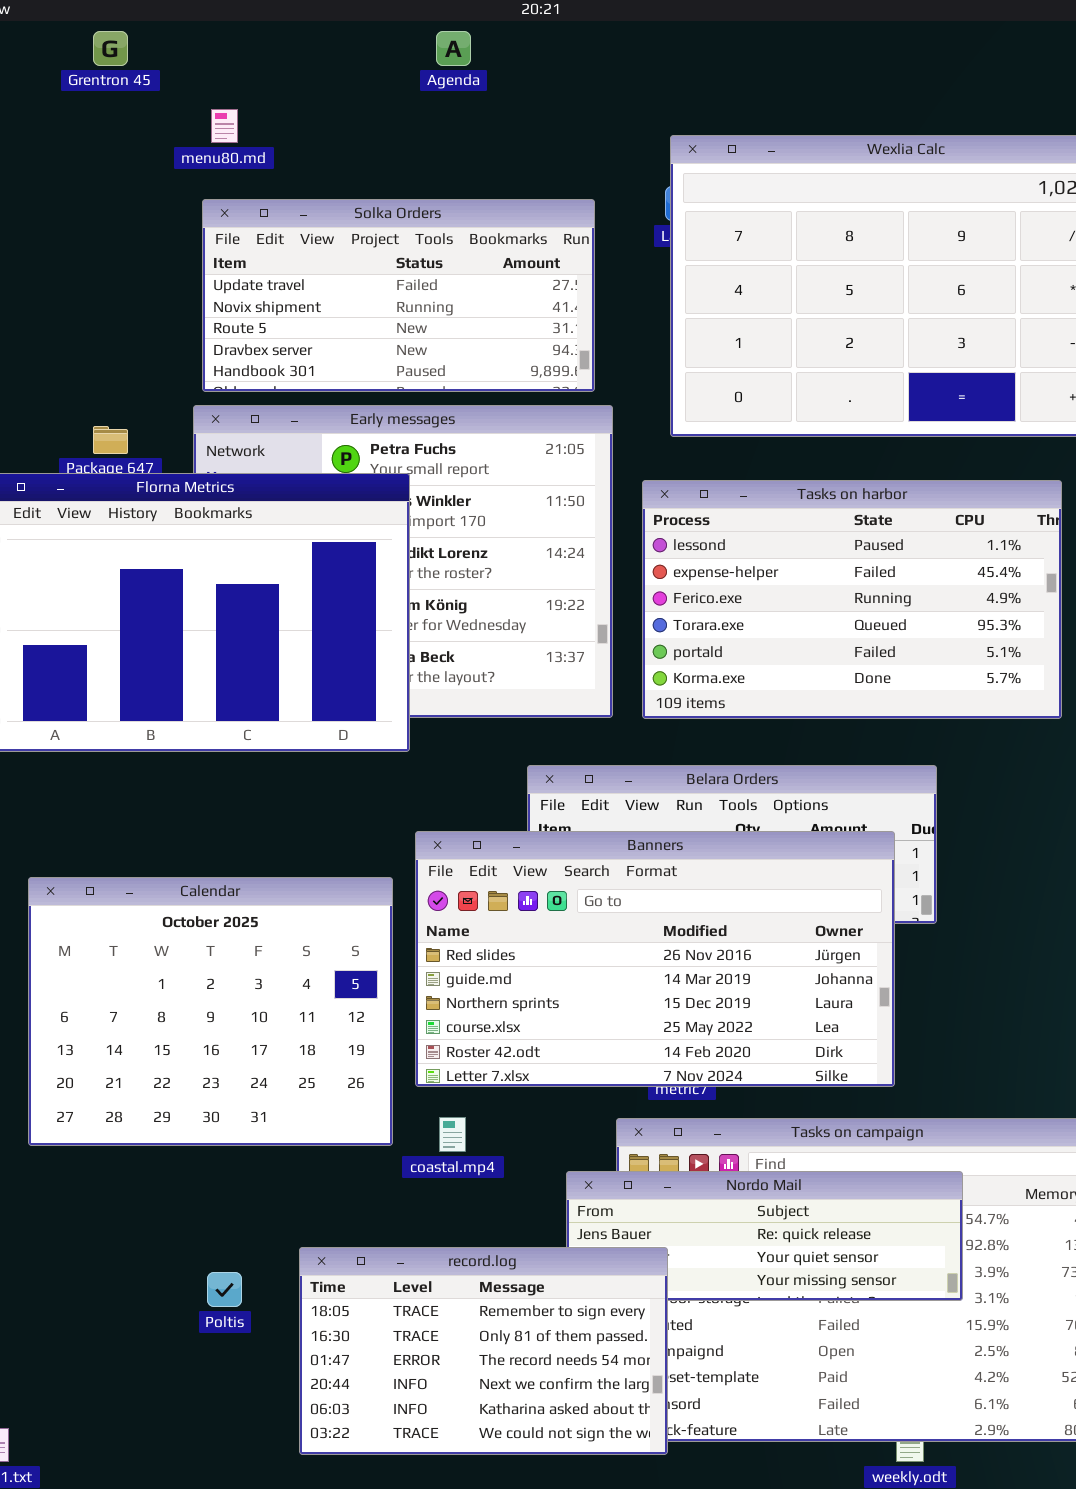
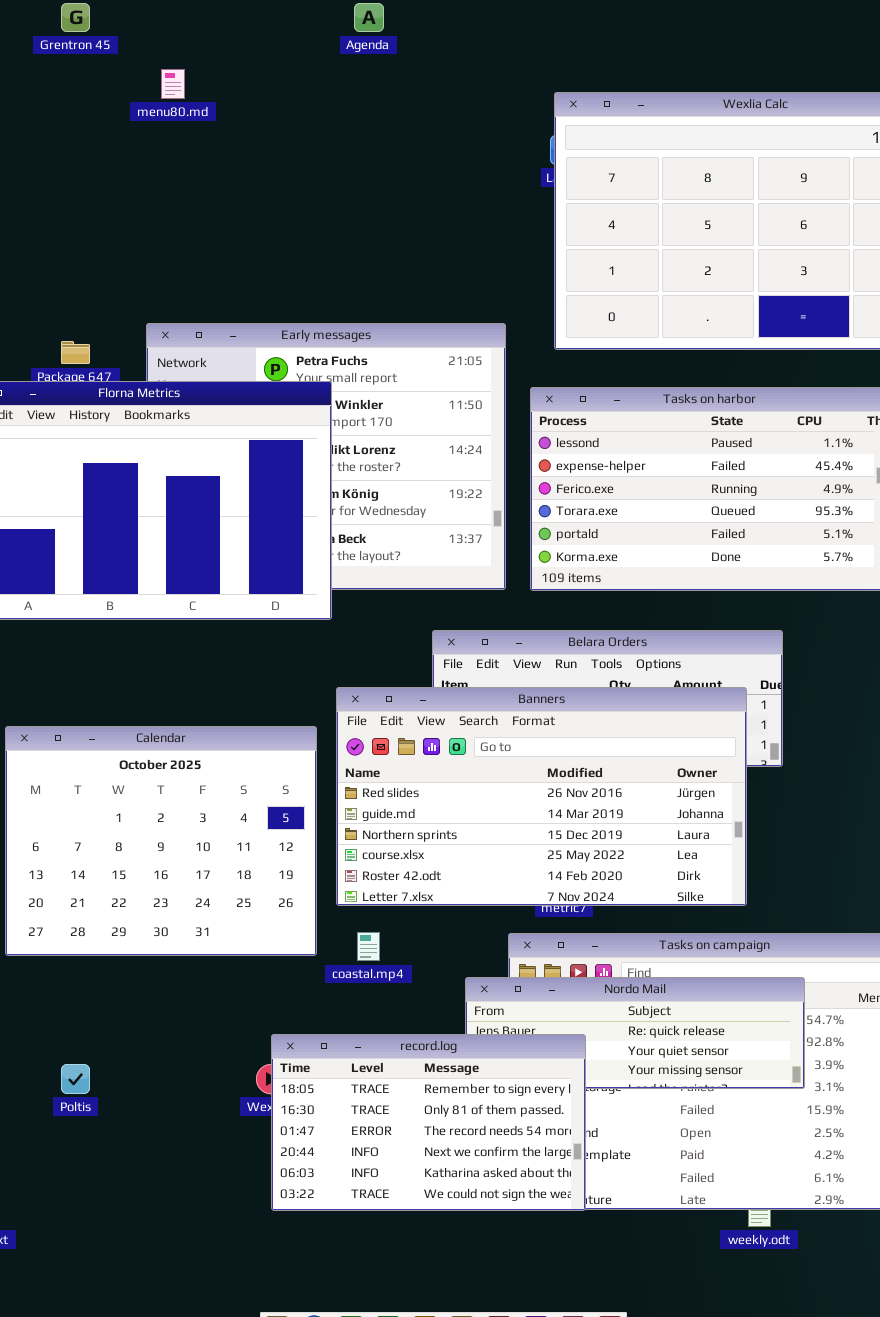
Solka Orders: [202,199,595,392] -> none, closed
record.log: [299,1247,668,1455] -> [271,1034,586,1211], moved
Poltis: [207,1272,242,1307] -> [61,1064,90,1094], moved

